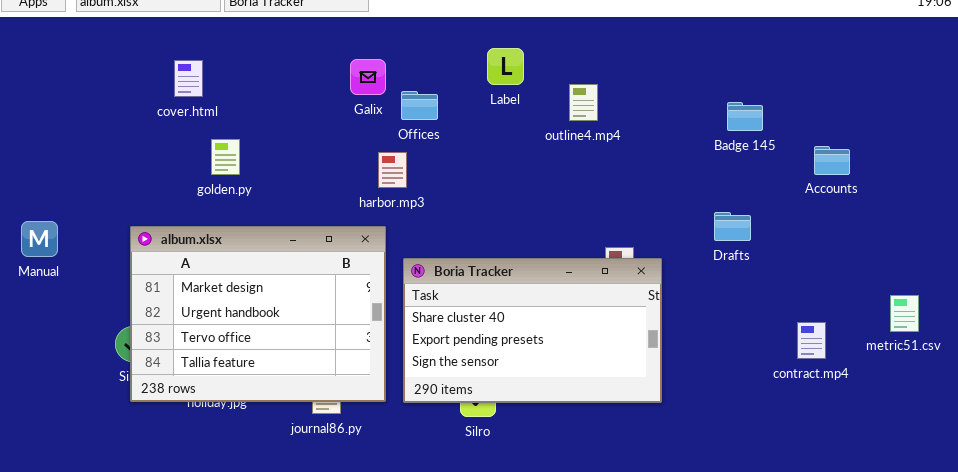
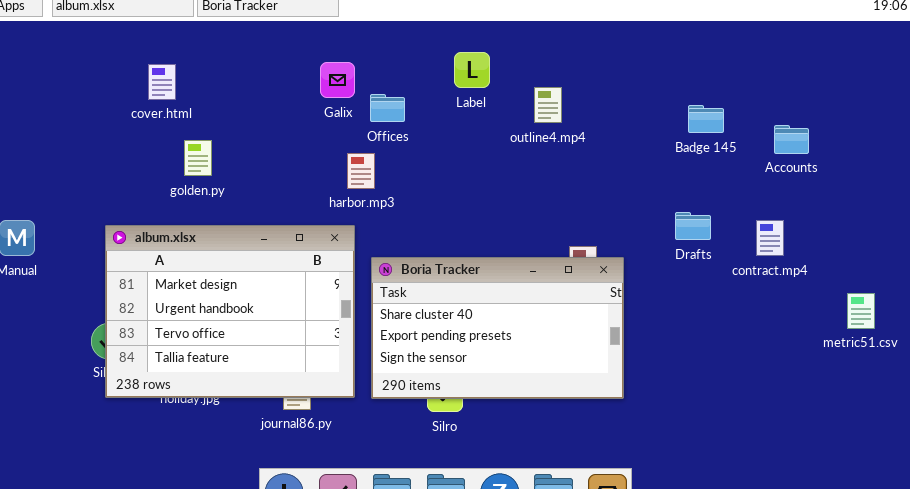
Accounts: [814,146,850,175] -> [774,125,809,154], moved
contract.mp4: [797,322,826,359] -> [756,220,784,256], moved

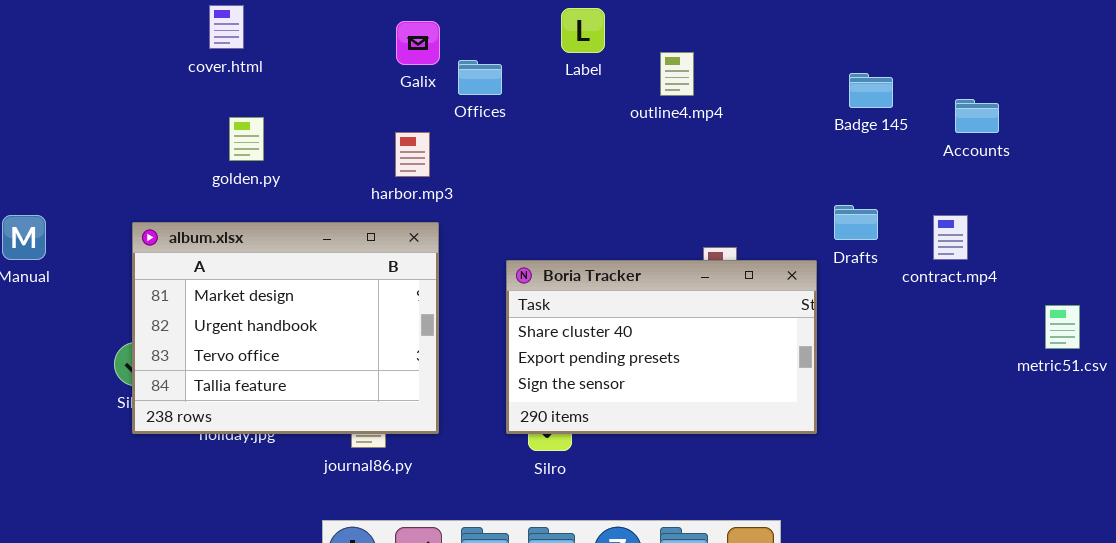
cover.html: [148,64,176,100] -> [209,5,244,49], moved
harbor.mp3: [347,153,375,189] -> [395,132,430,177], moved
Boria Tracker: [371,257,624,399] -> [506,260,817,434], moved

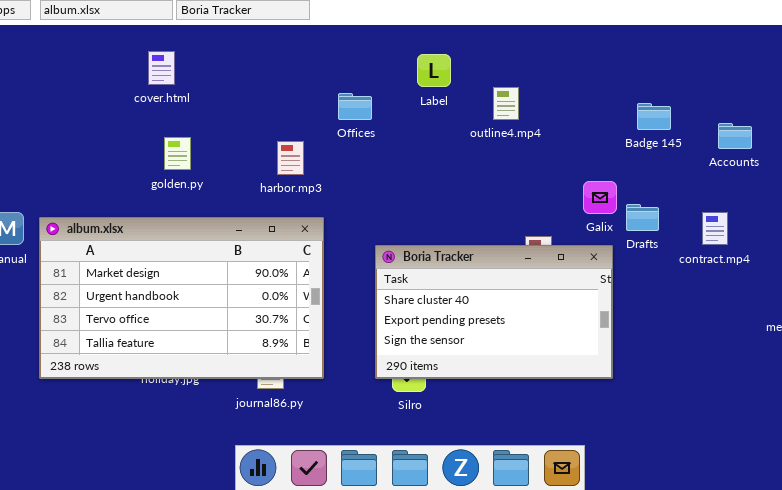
Galix: [396,21,440,65] -> [583,181,617,214], moved
harbor.mp3: [395,132,430,177] -> [277,141,304,175], moved
album.xlsx: [132,222,439,434] -> [39,217,324,379], resized

